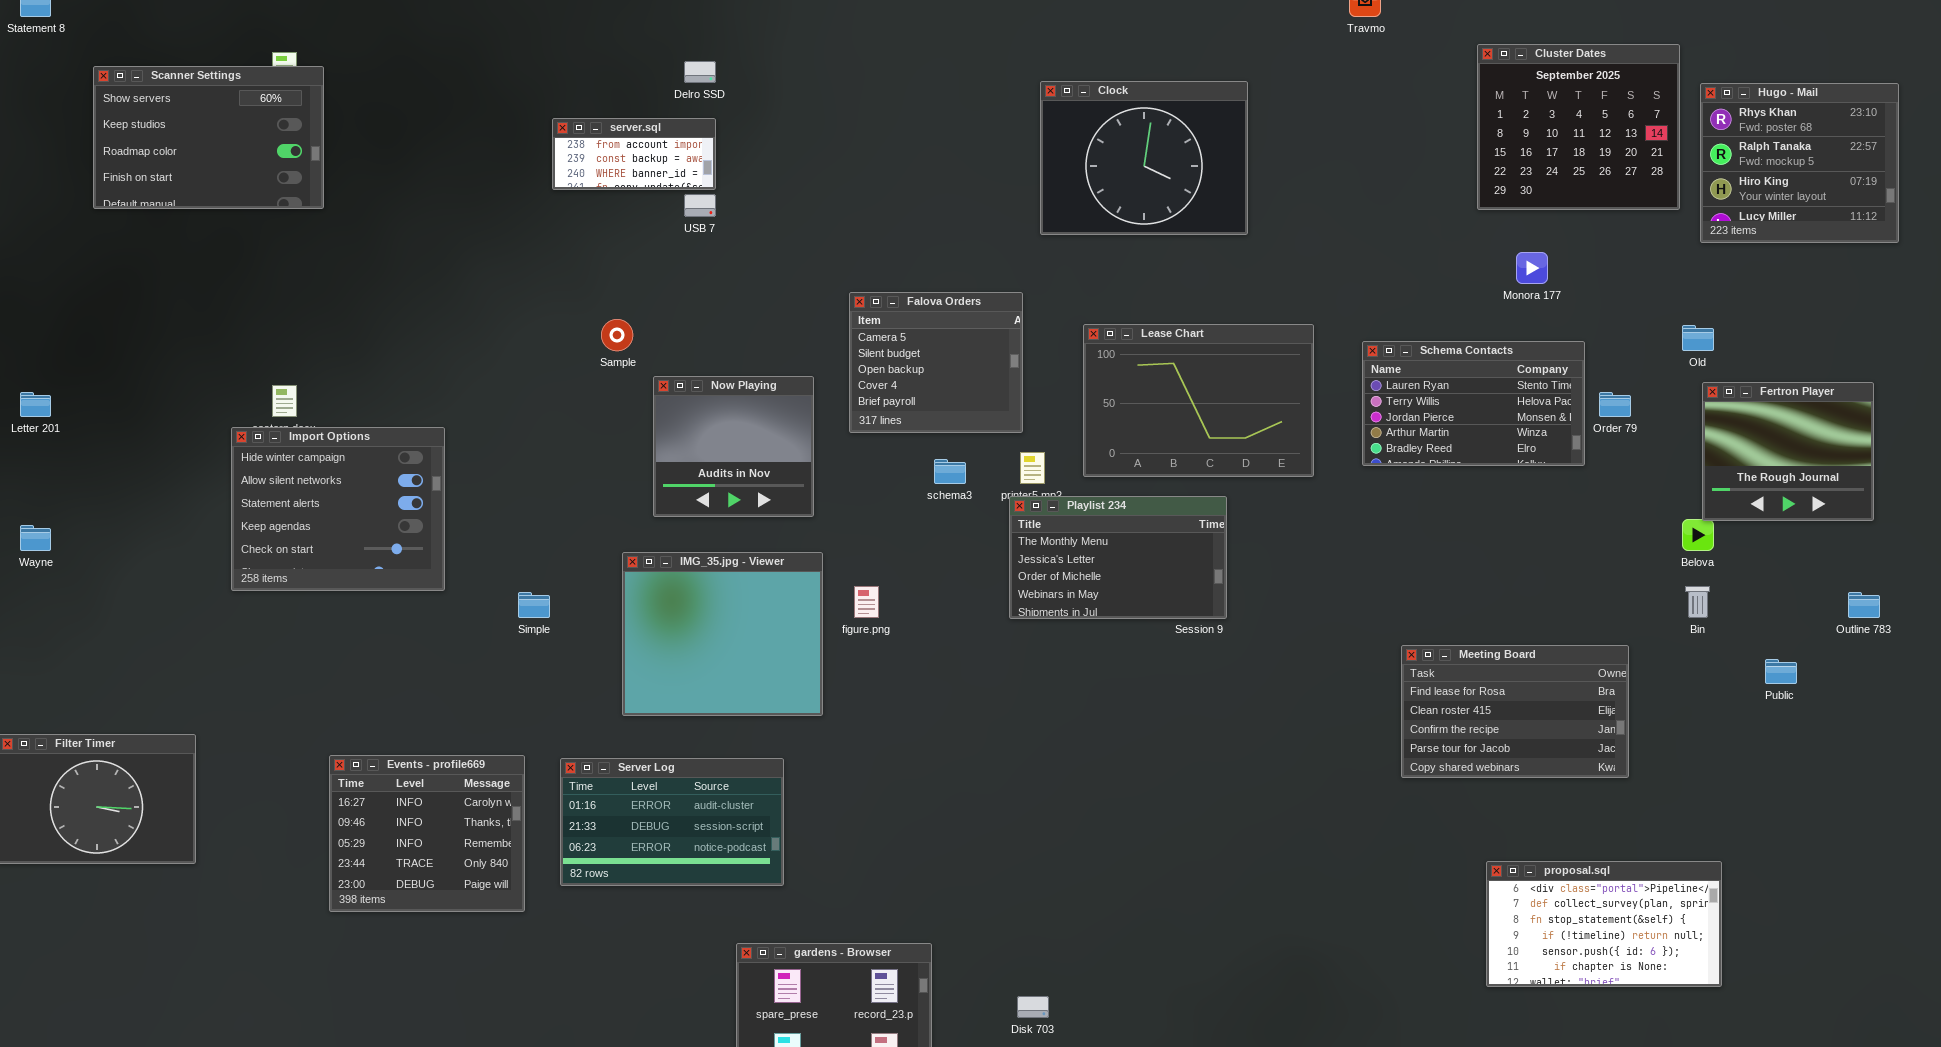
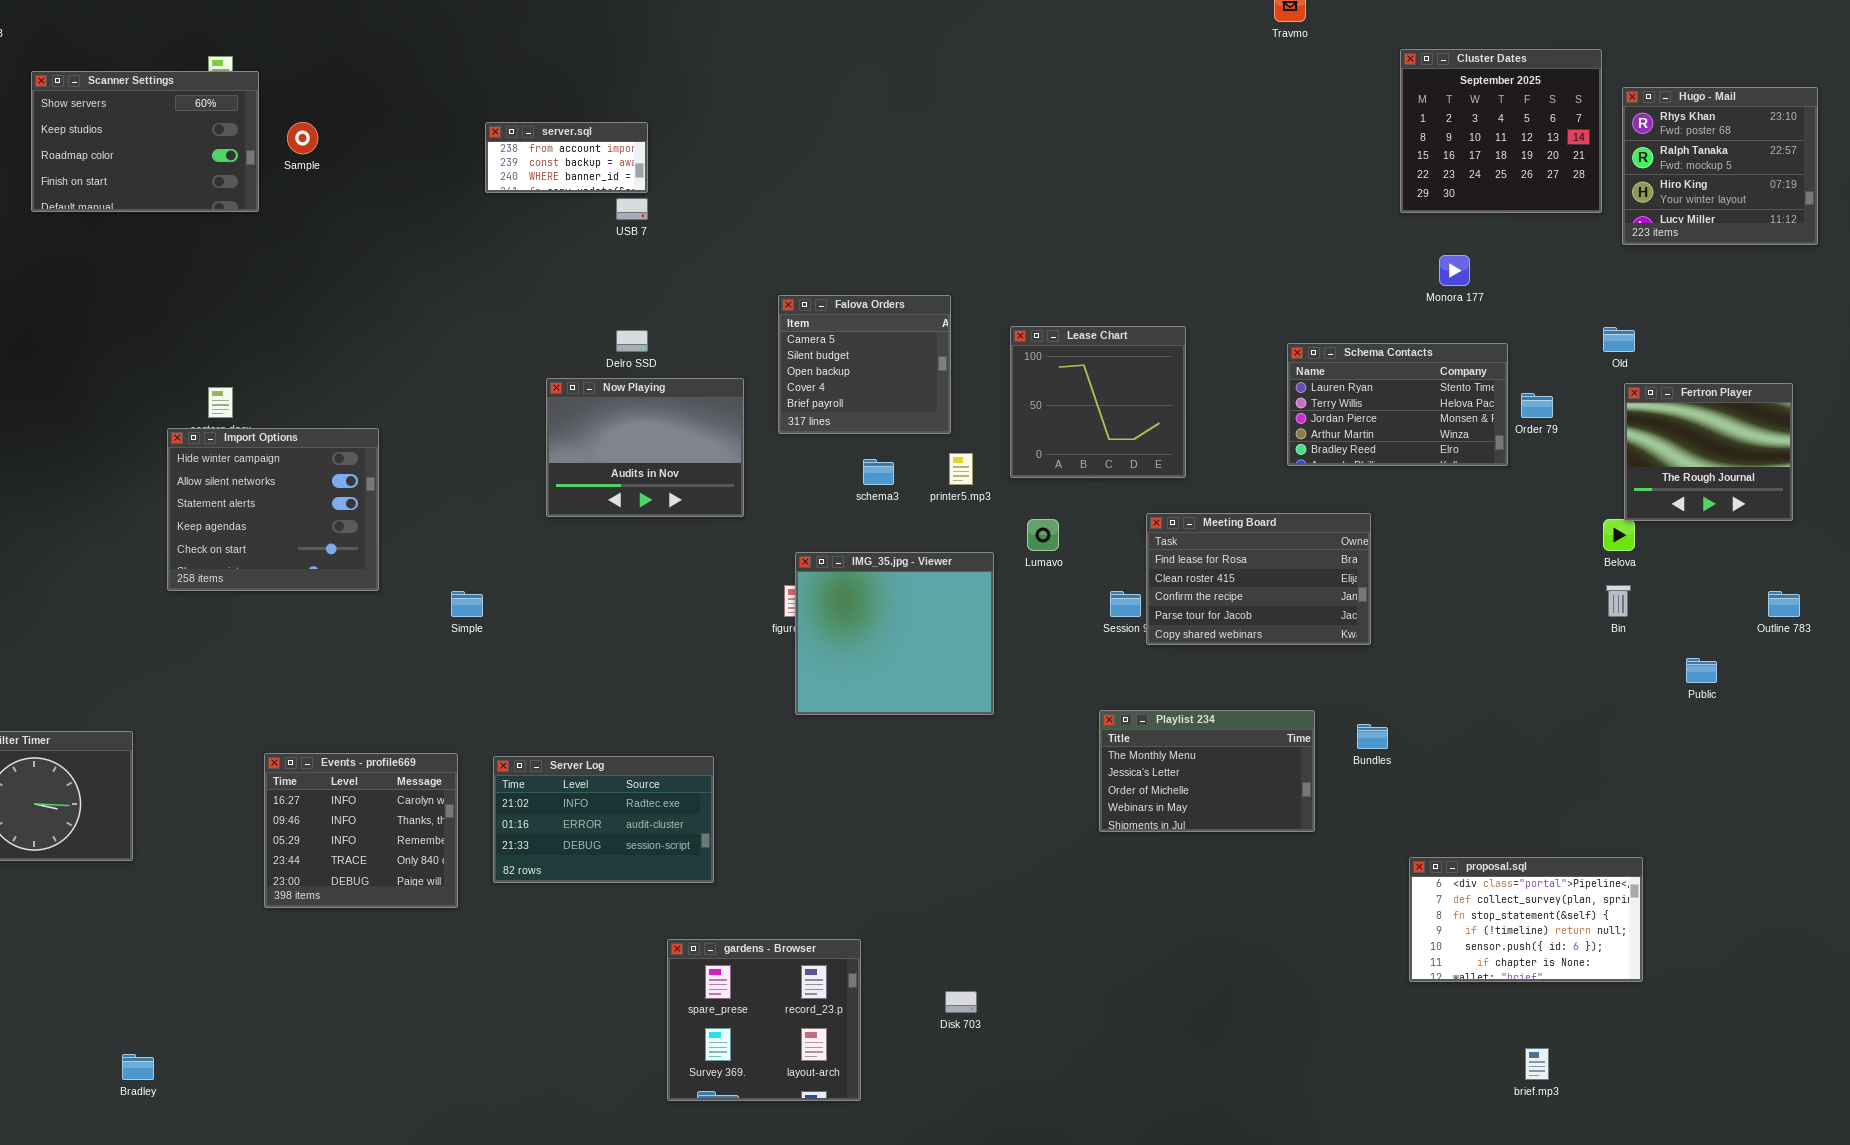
Delro SSD: [684,61,716,83] -> [616,330,648,352], moved
Clock: [1040,81,1248,235] -> none, closed
Sample: [601,319,633,351] -> [287,122,318,154], moved
Lease Chart: [1083,324,1314,477] -> [1010,326,1186,478], resized
Now Playing: [653,376,814,517] -> [546,378,744,517], resized
Playlist 234: [1009,496,1227,619] -> [1099,710,1315,832], moved
IMG_35.jpg - Viewer: [622,552,823,716] -> [795,552,994,715], moved
Meeting Board: [1401,645,1629,778] -> [1146,513,1371,645], moved
Server Log: [560,758,784,886] -> [493,756,714,883], scrolled up 1 row

